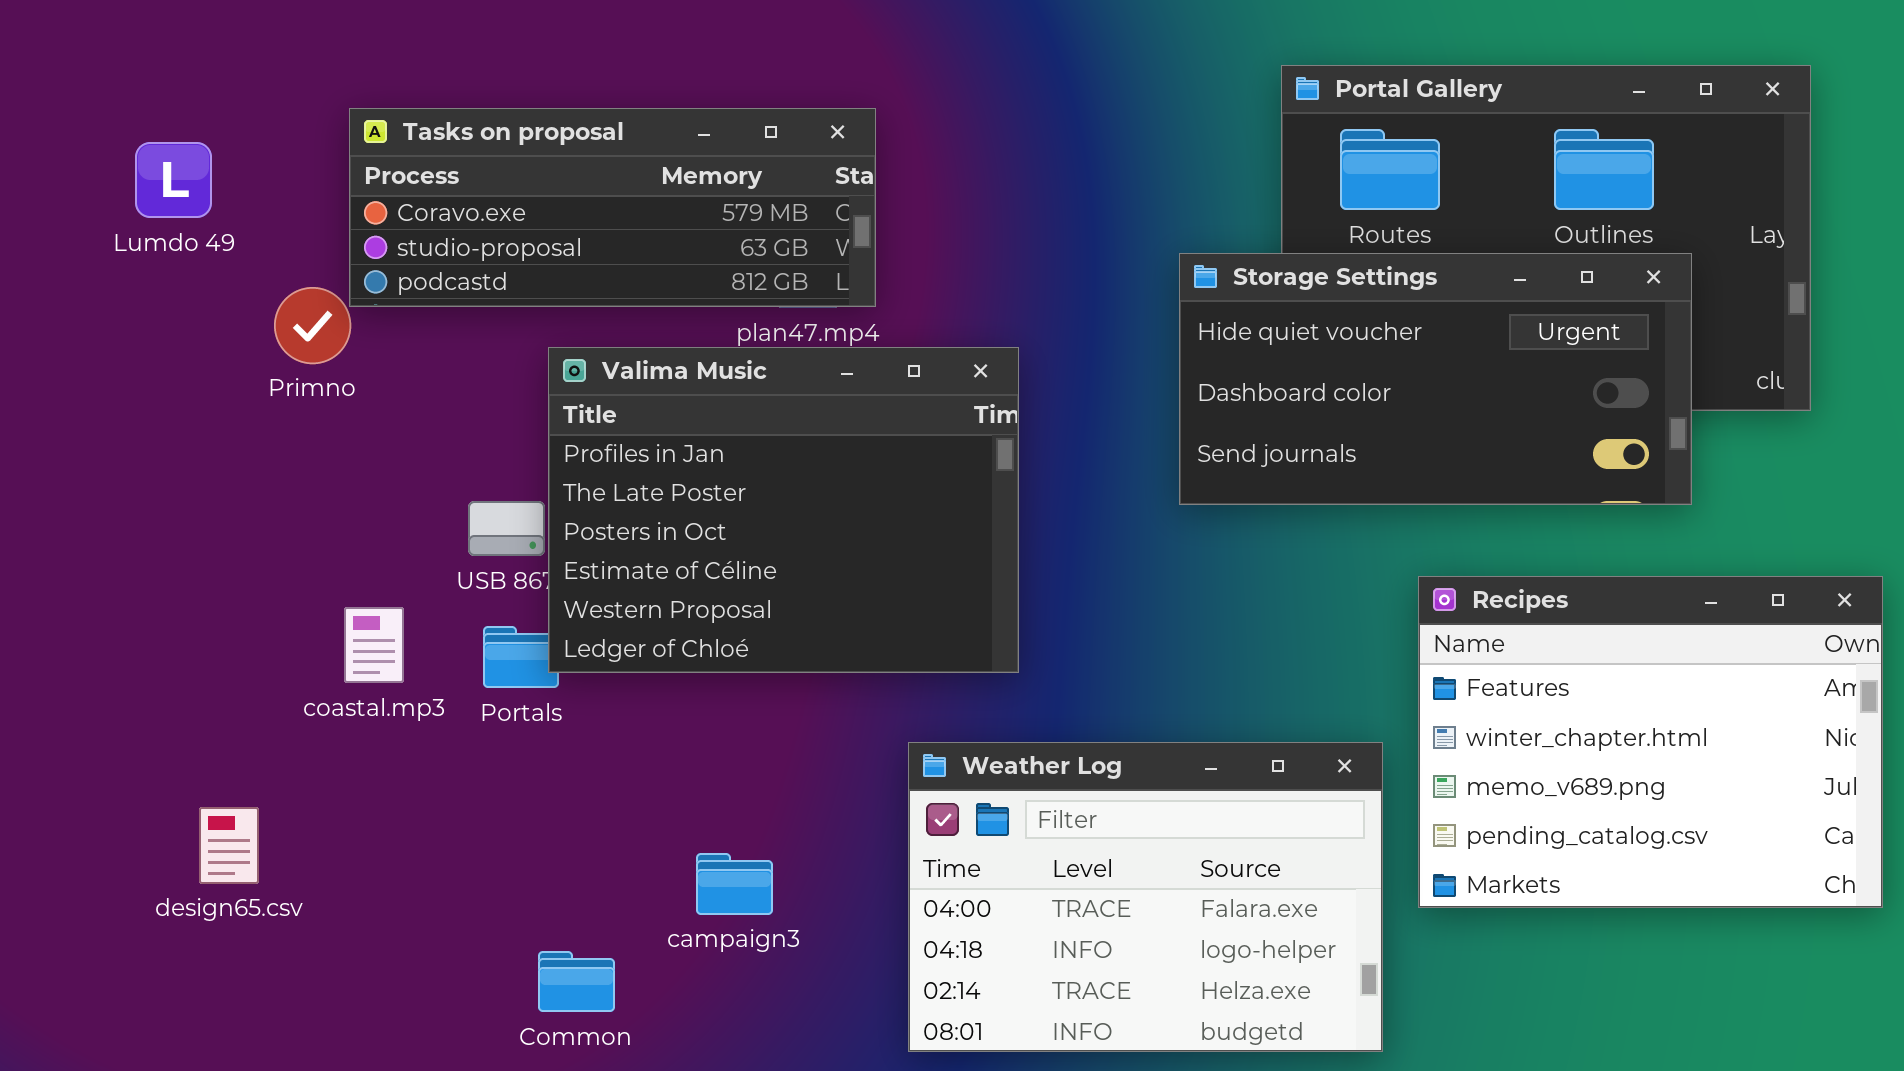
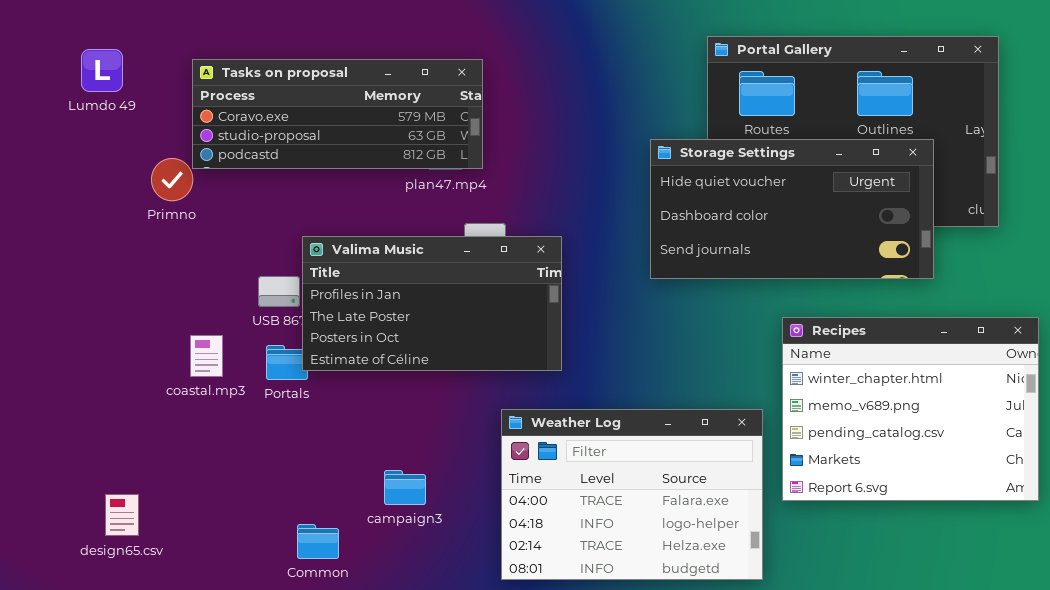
Lumdo 49: [135,142,212,218] -> [81,49,123,92], moved
Valima Music: [548,347,1019,673] -> [302,236,562,371], resized
Recipes: [1418,576,1883,908] -> [782,317,1039,501], scrolled down 1 row
design65.csv: [199,807,259,884] -> [105,494,139,536], moved

